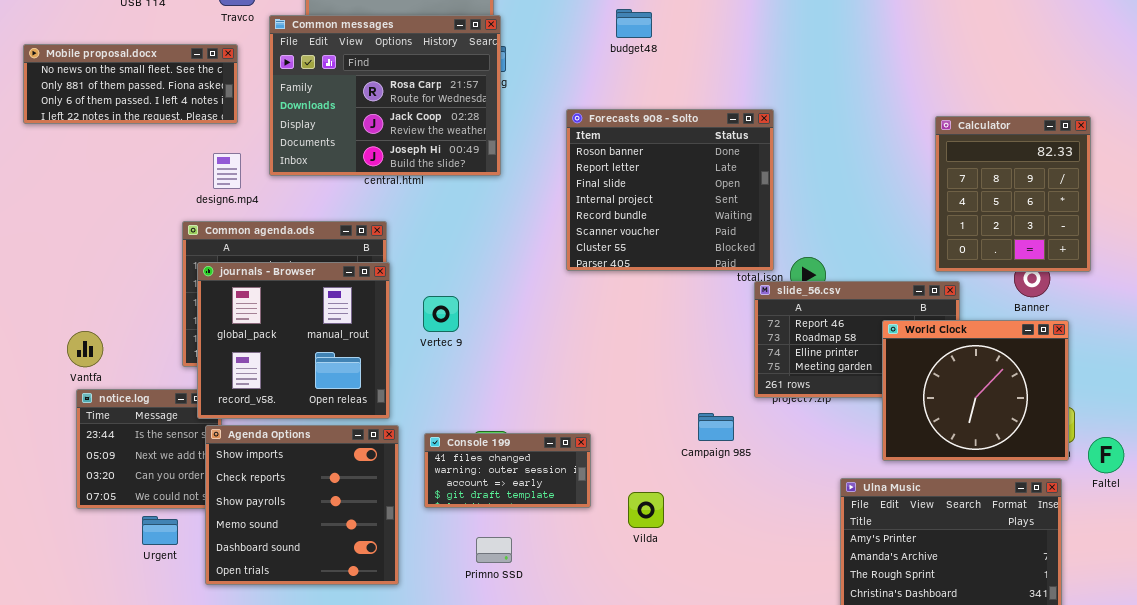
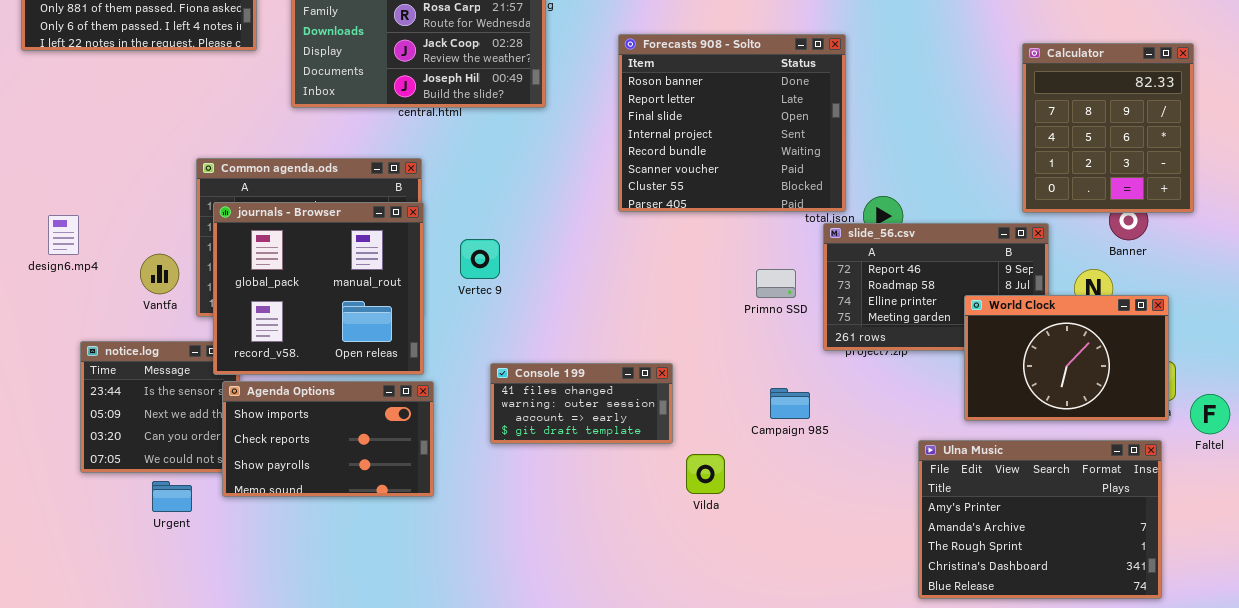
design6.mp4: [213,153,241,189] -> [48,215,79,255], moved
World Clock: [882,320,1069,461] -> [964,295,1169,421], resized
Vantfa: [67,331,103,367] -> [140,254,179,294], moved
Campaign 985: [698,413,734,441] -> [770,388,810,419], moved
Agenda Options: [205,425,399,585] -> [222,381,434,497], resized
Console 199: [424,433,591,508] -> [490,363,673,444], moved
Primno SSD: [476,537,512,563] -> [756,269,796,298], moved

